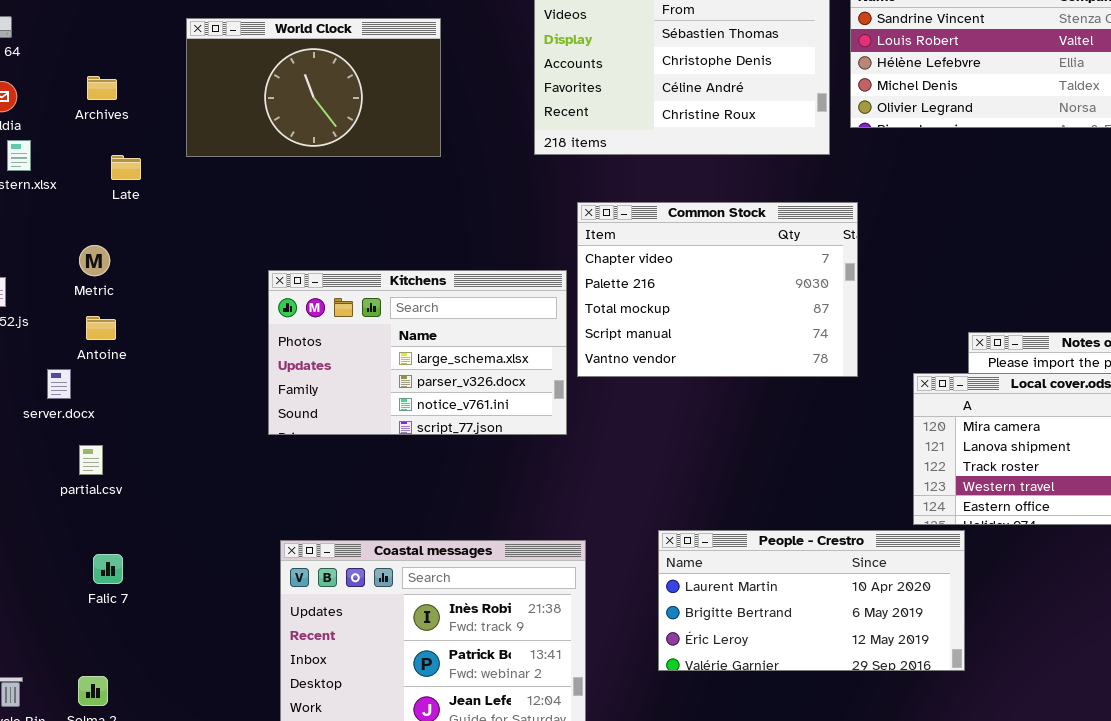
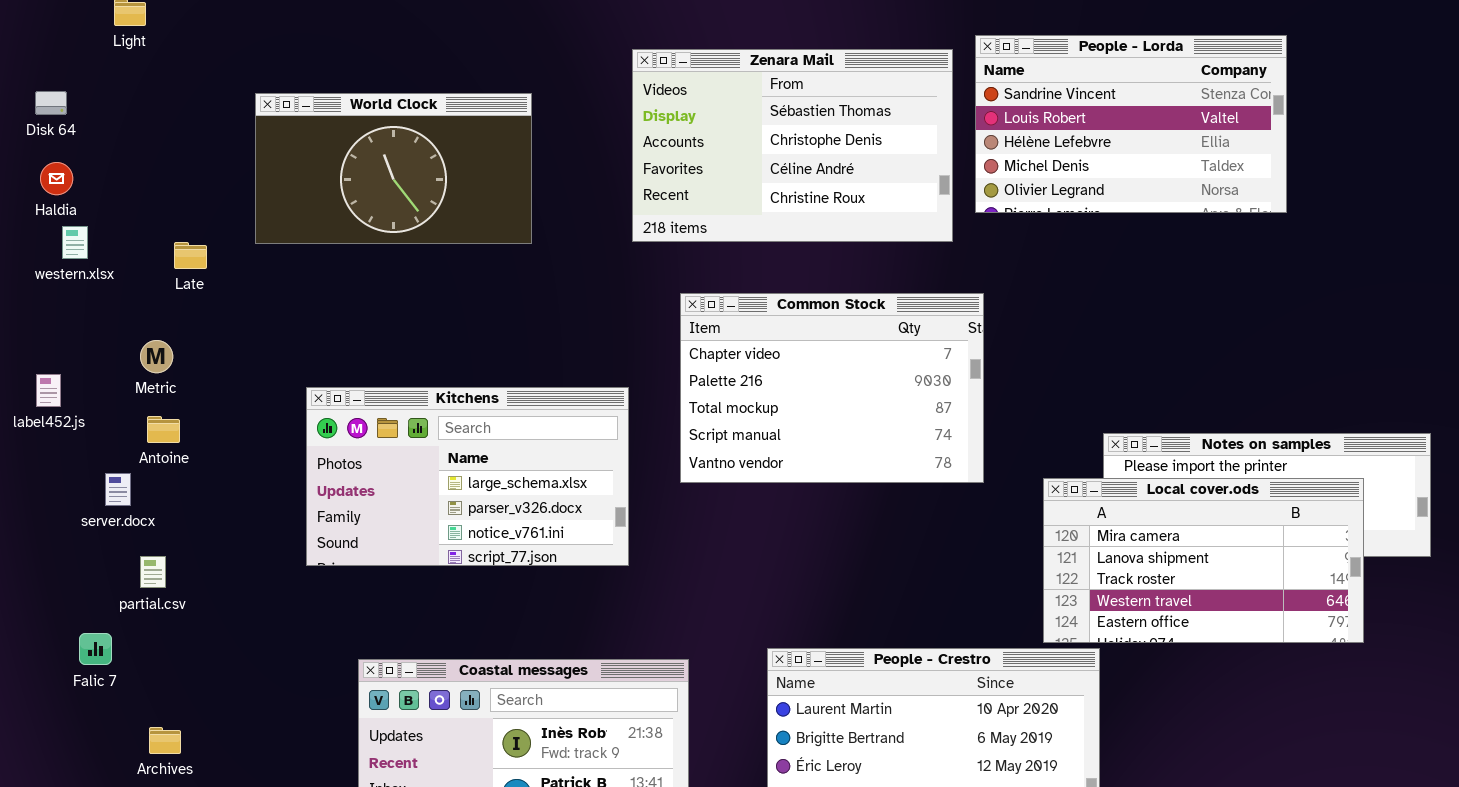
Archives: [87,76,117,100] -> [149,727,181,754], moved
Kitchens: [268,270,567,435] -> [306,387,629,566], moved
Falic 7: [93,554,123,584] -> [79,633,112,665], moved

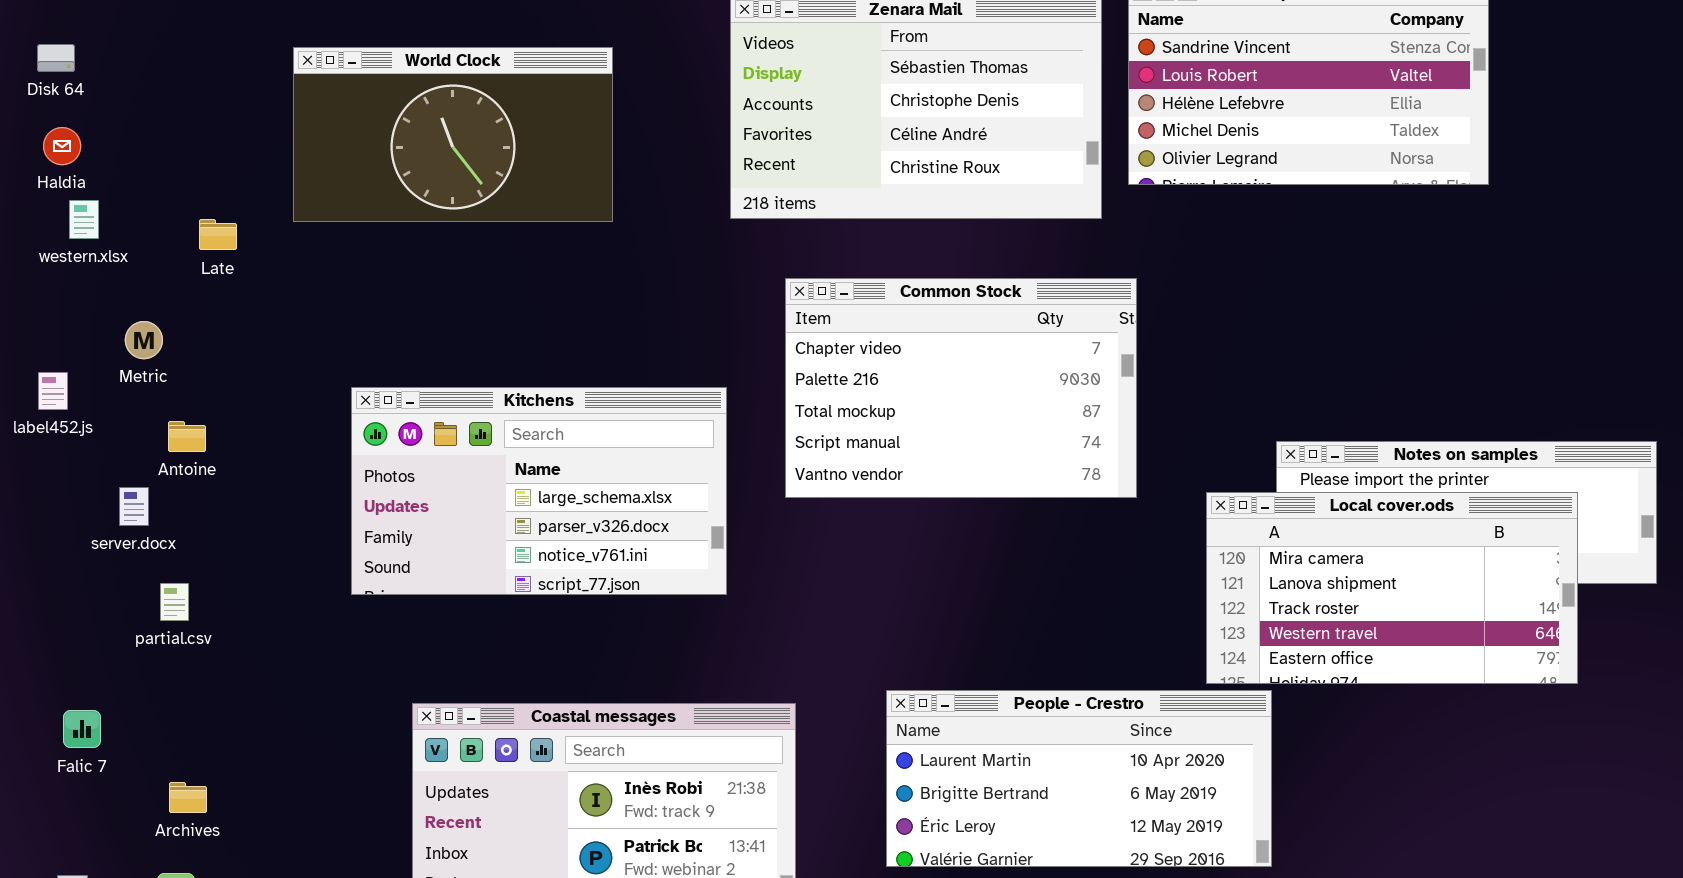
Metric: [140,340,173,373] -> [125,321,163,359], moved
Falic 7: [79,633,112,665] -> [63,710,101,748], moved

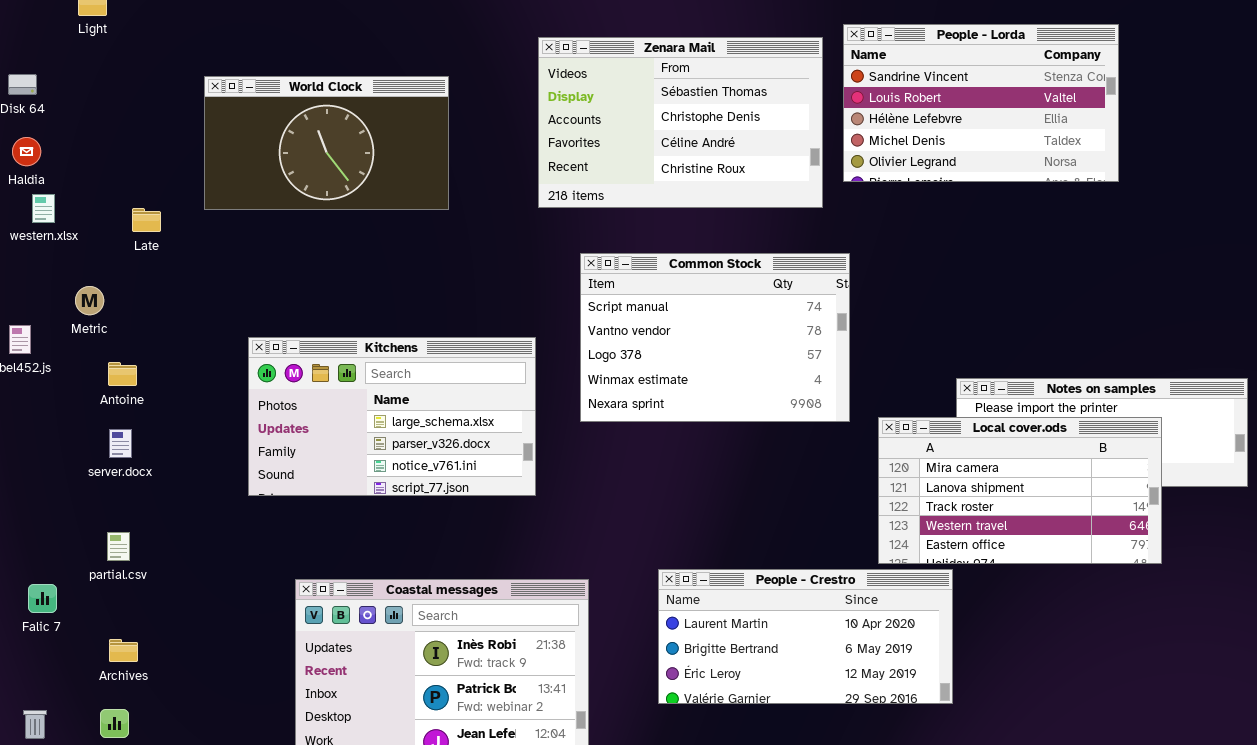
Common Stock: [785,278,1137,498] -> [580,253,850,422], scrolled down 3 rows
server.docx: [119,487,149,526] -> [109,429,132,458], moved
Local cover.ods: [1206,492,1578,684] -> [878,417,1162,564], moved
partial.csv: [160,583,189,621] -> [107,532,130,561], moved

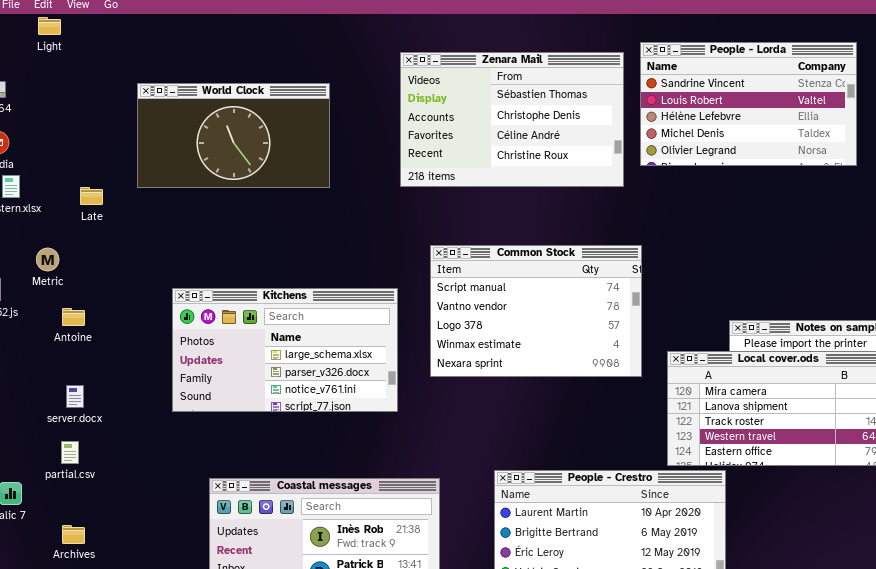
Common Stock: [580,253,850,422] -> [430,245,642,377], moved
server.docx: [109,429,132,458] -> [66,385,84,408], moved

